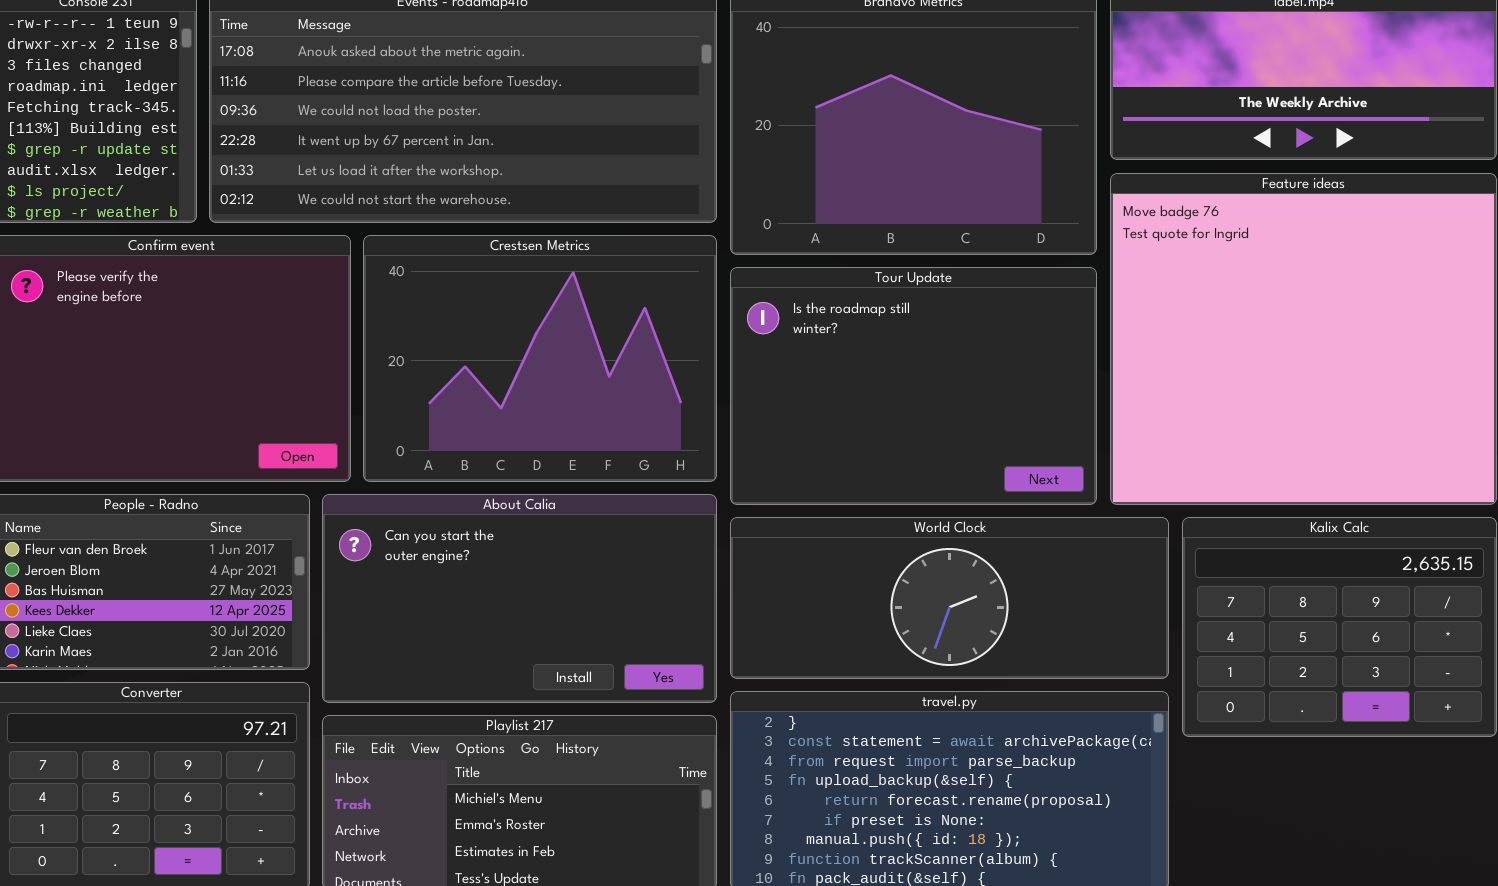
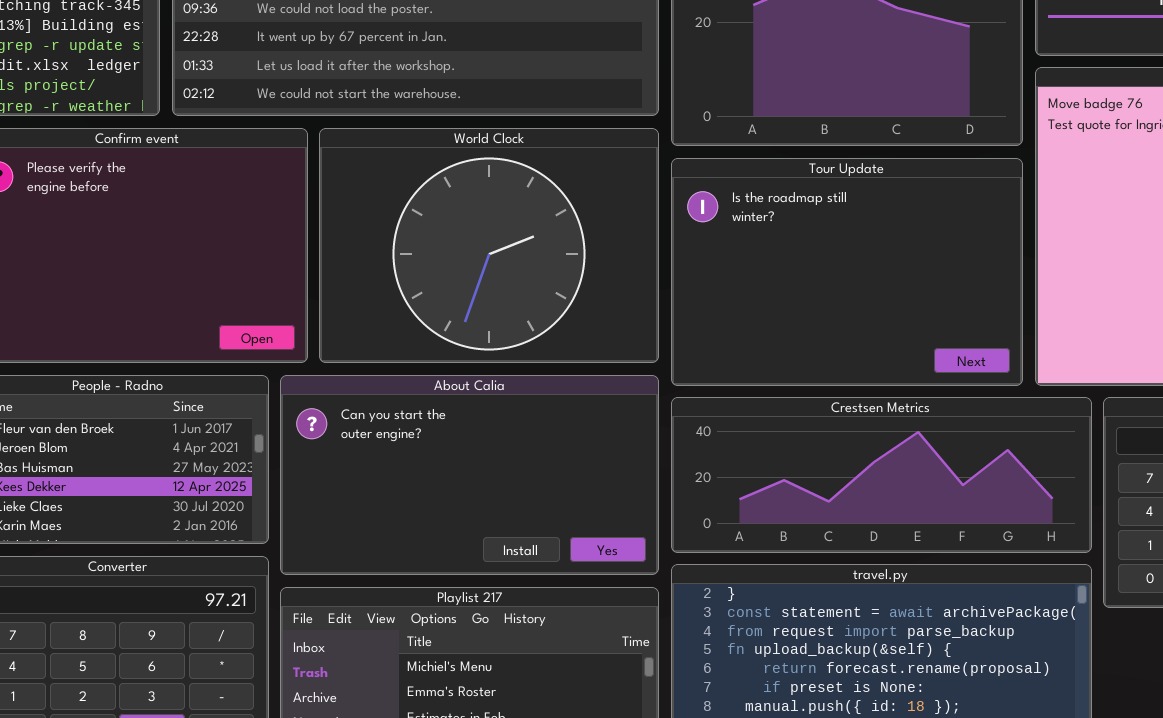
Crestsen Metrics: [363,235,717,482] -> [671,397,1092,553], moved, resized
World Clock: [730,517,1169,679] -> [319,128,659,363], moved, resized

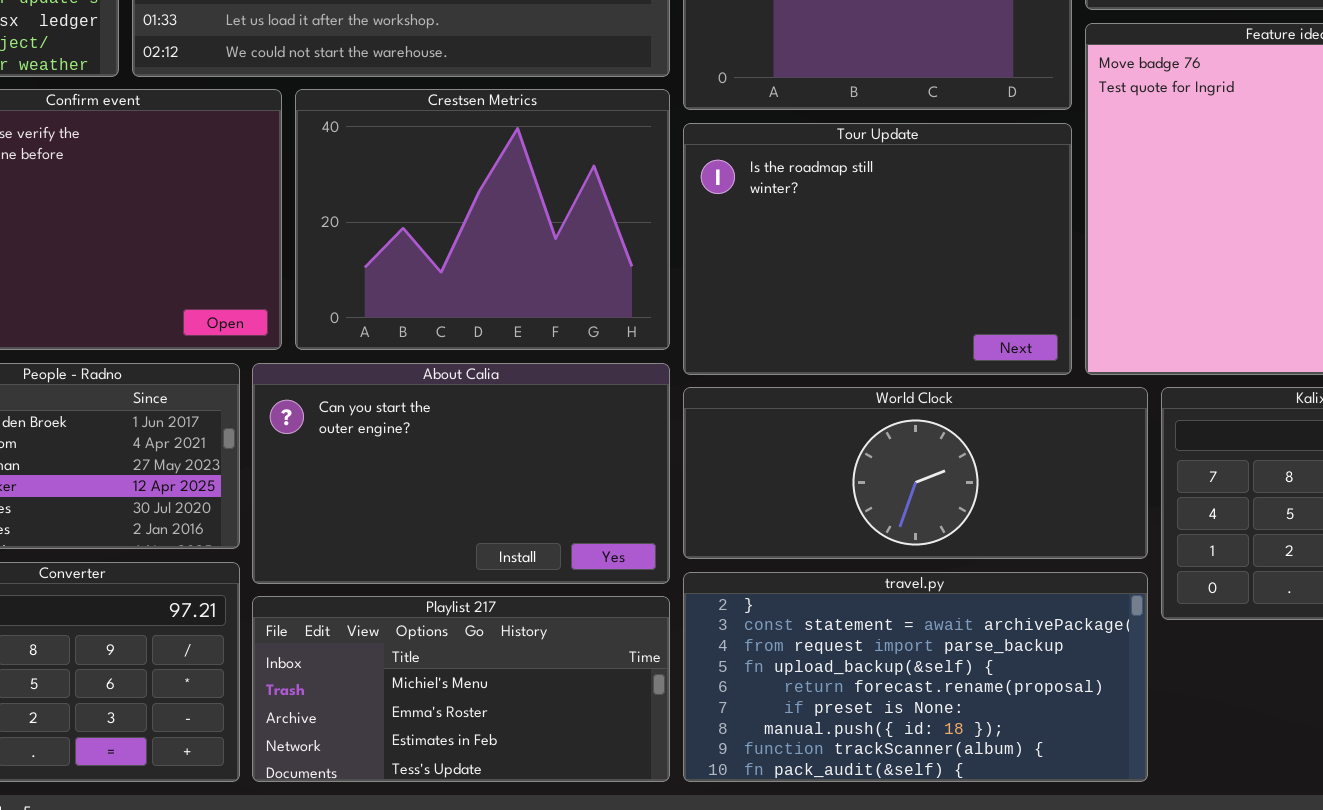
World Clock: [319,128,659,363] -> [683,387,1148,559], moved, resized
Crestsen Metrics: [671,397,1092,553] -> [295,89,670,350], moved, resized

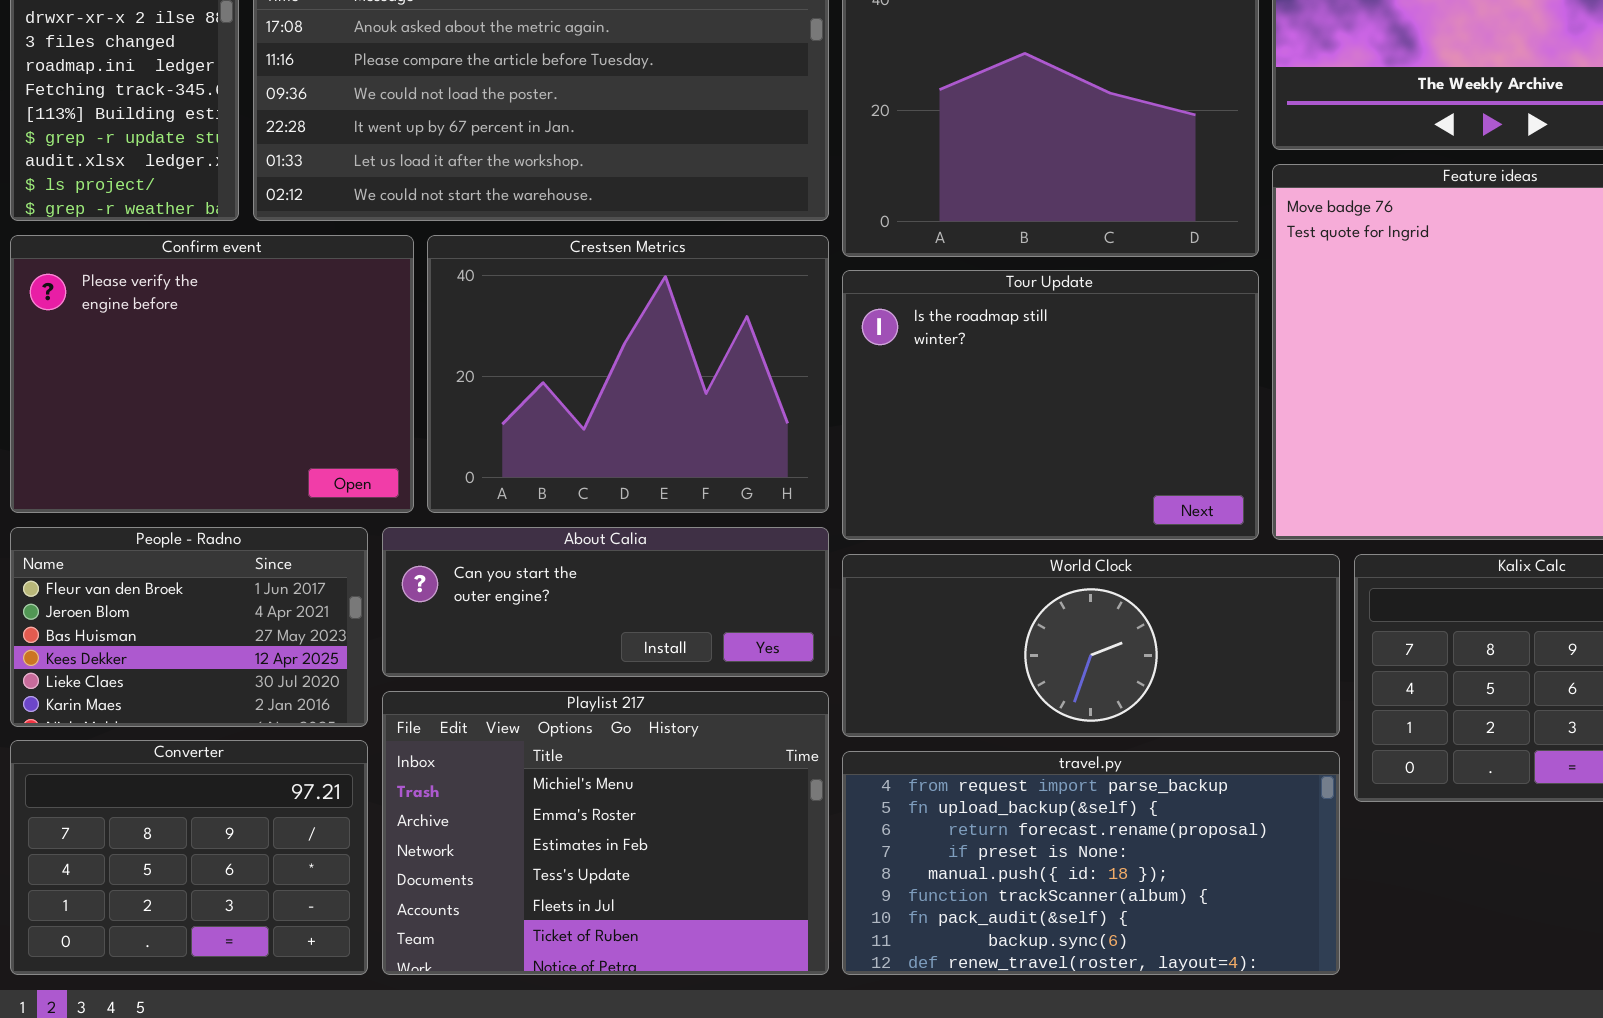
About Calia: [252,363,670,584] -> [382,527,829,677], resized
travel.py: [683,572,1148,782] -> [842,751,1340,975], scrolled down 2 rows
Playlist 217: [252,596,670,782] -> [382,691,829,975], resized

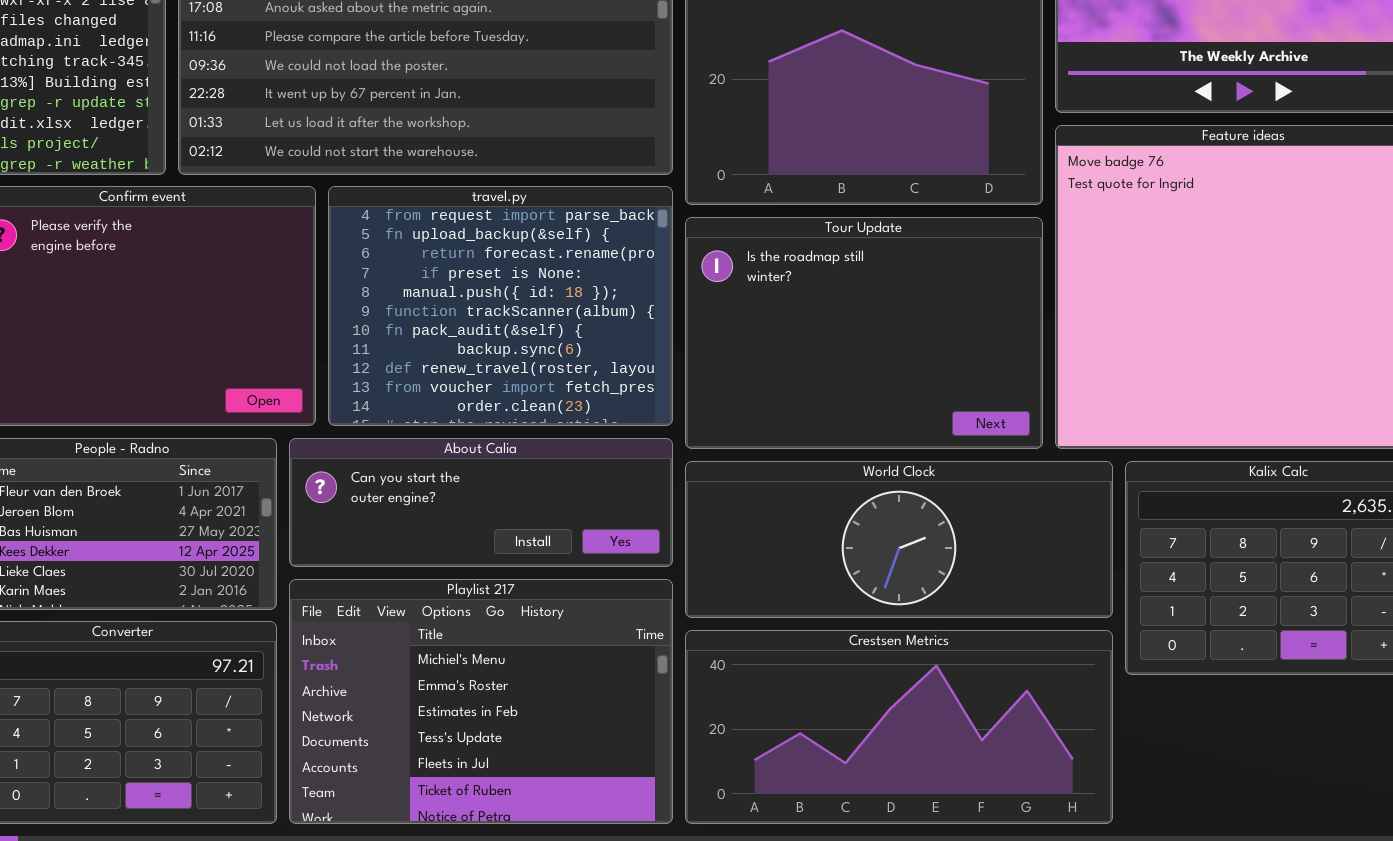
Crestsen Metrics: [427,235,829,513] -> [685,630,1113,824], moved, resized
travel.py: [842,751,1340,975] -> [328,186,673,426], moved, resized

